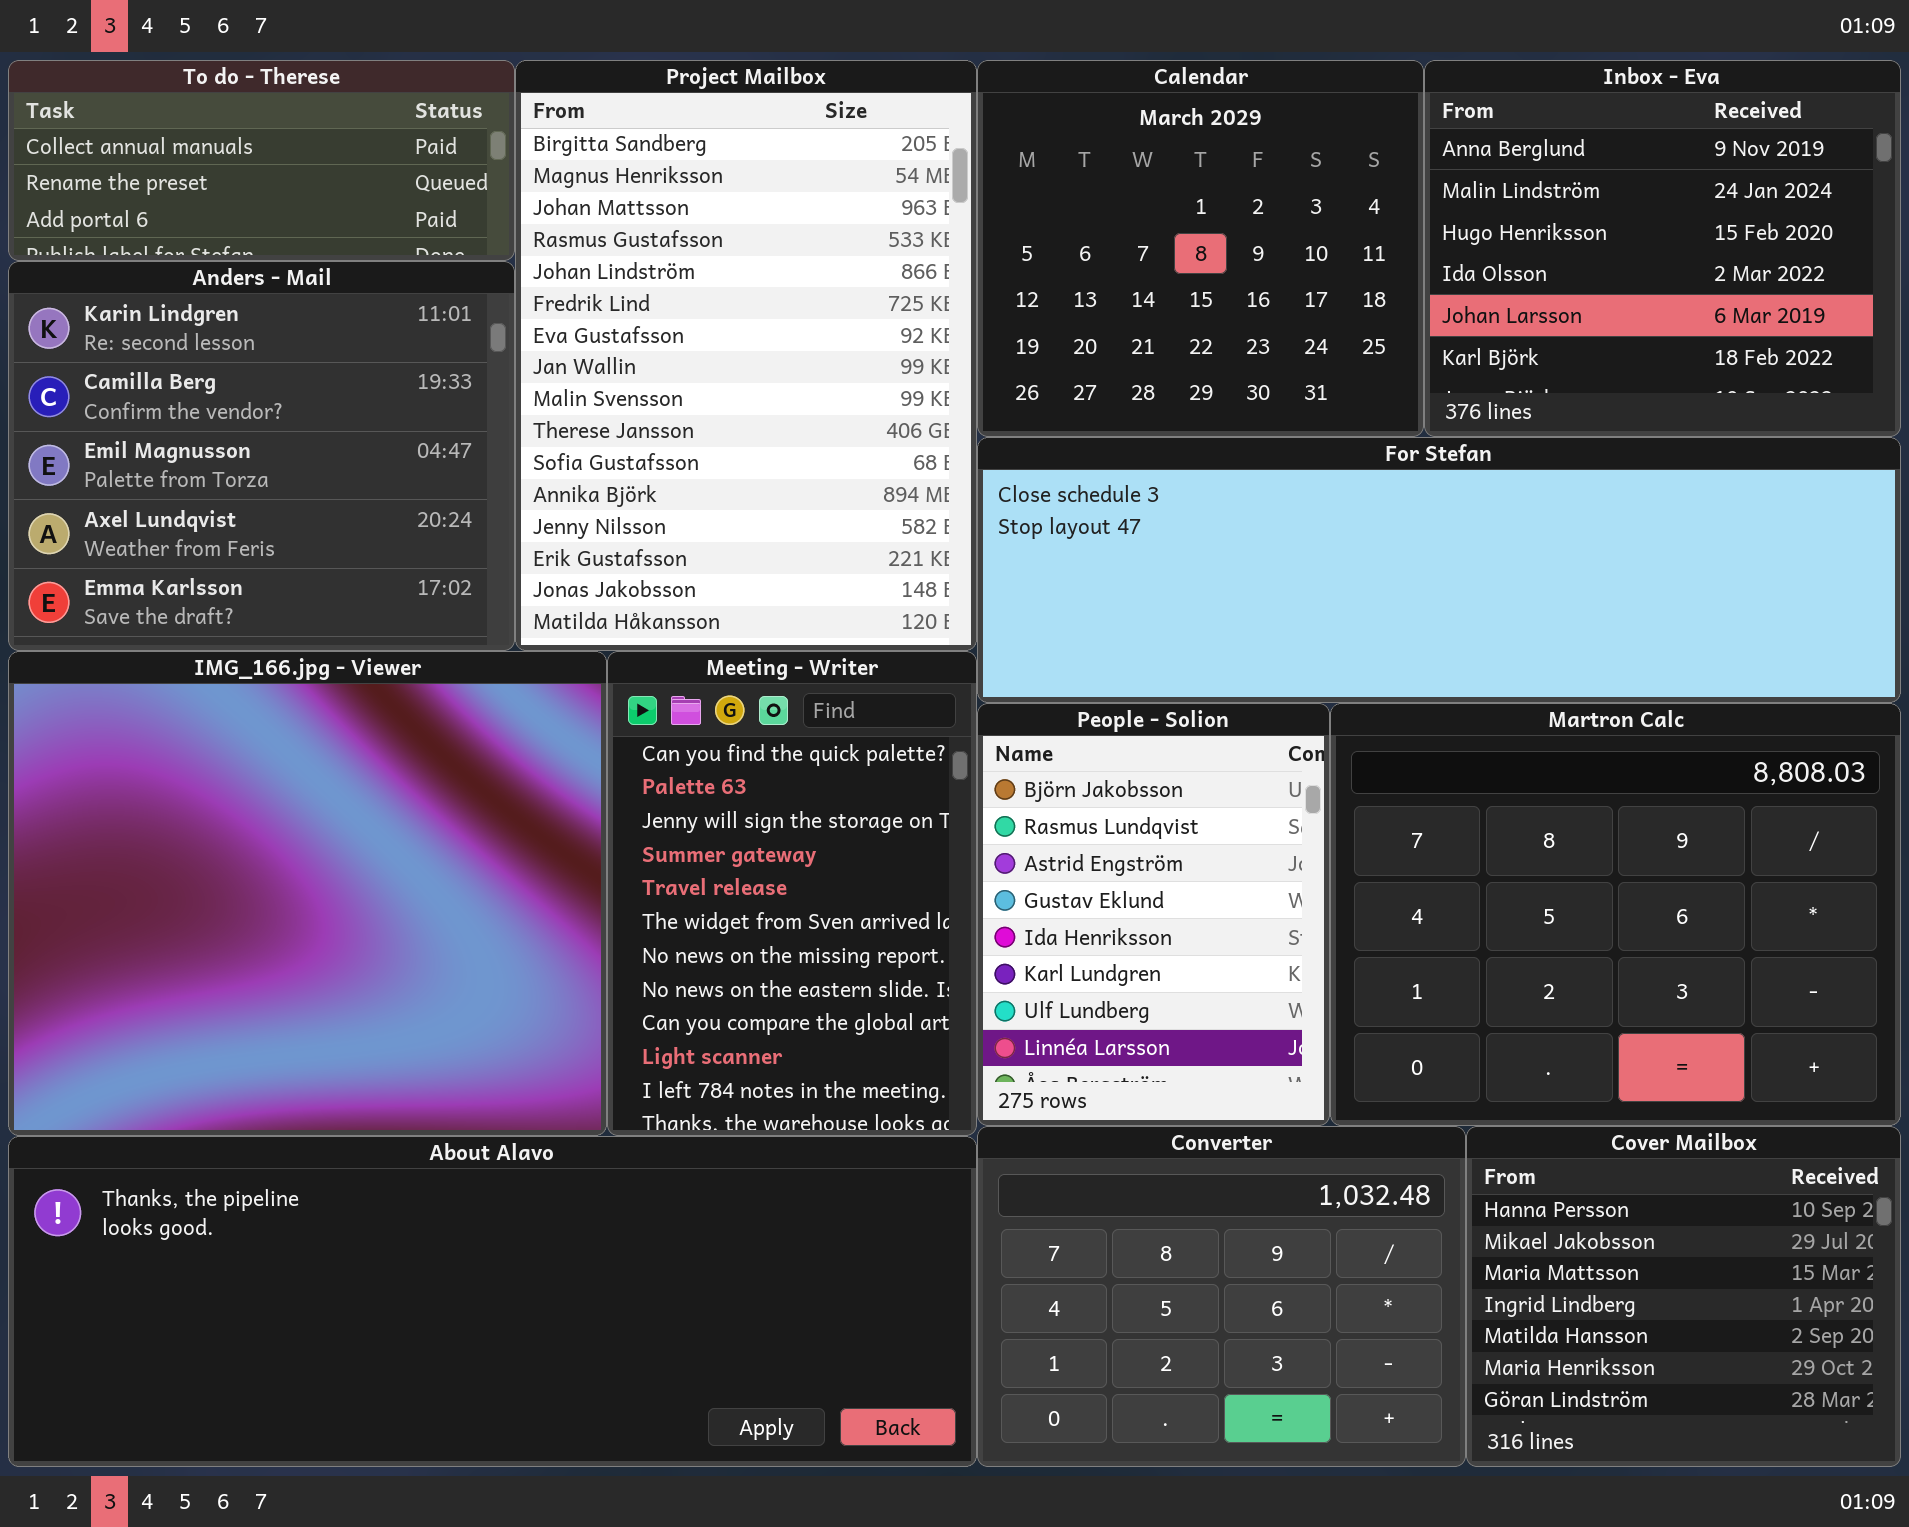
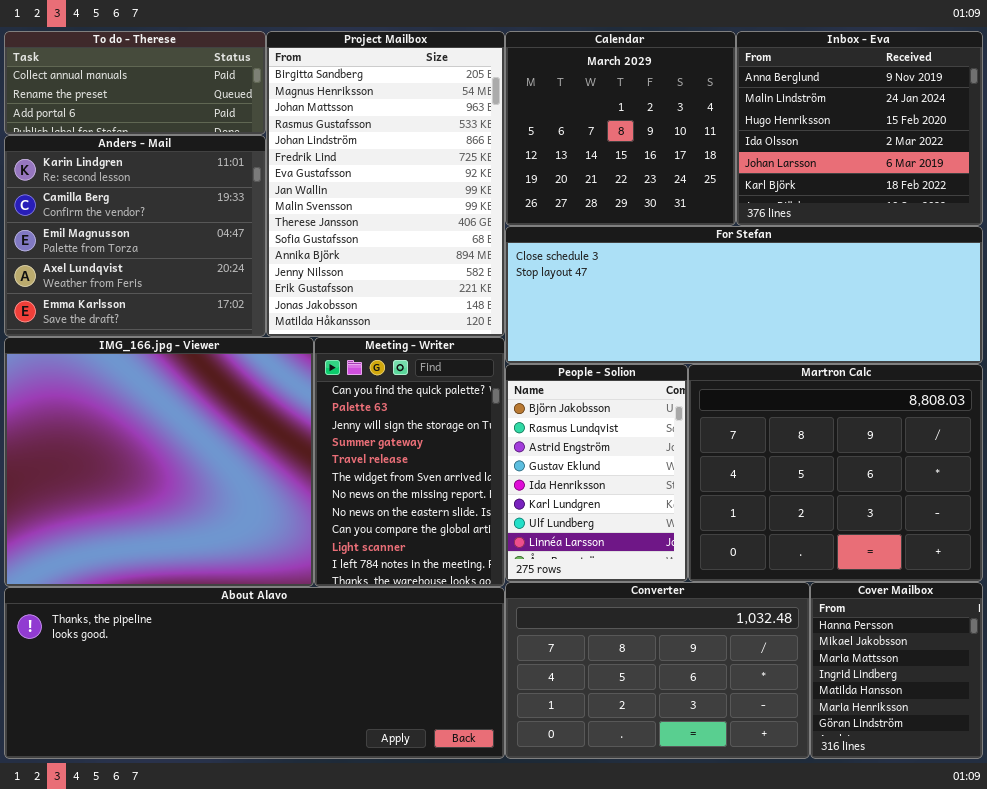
Converter: [977,1126,1466,1467] -> [505,582,810,759], resized
Cover Mailbox: [1466,1126,1901,1467] -> [810,582,983,759], resized

